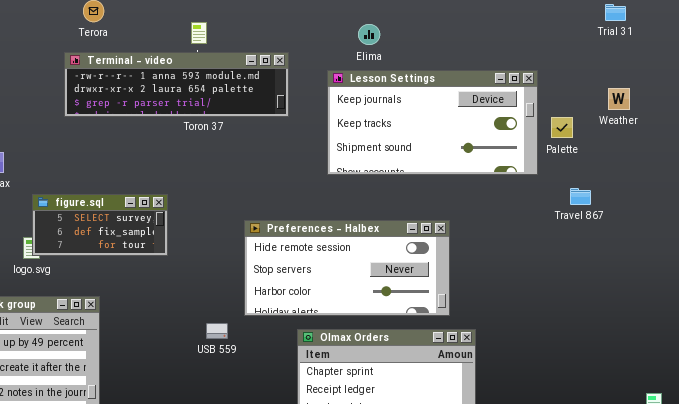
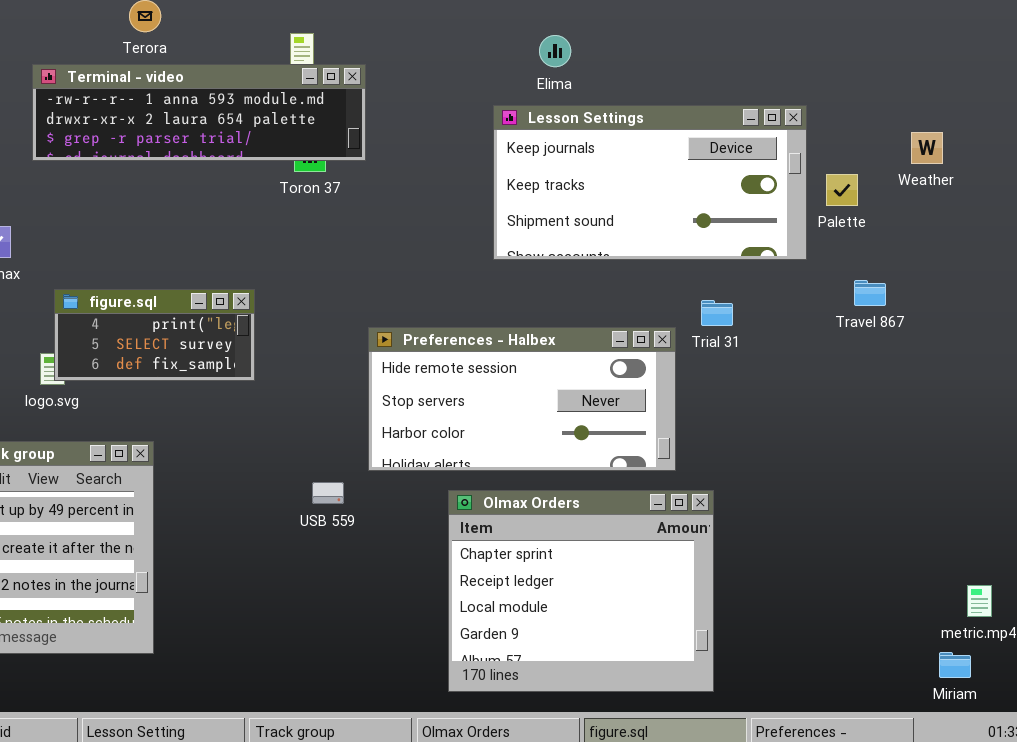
Trial 31: [605,4,626,21] -> [701,300,733,326], moved
Terminal - video: [64,52,289,117] -> [32,64,366,161], moved
figure.sql: [32,194,168,256] -> [54,289,255,381], scrolled up 1 row

